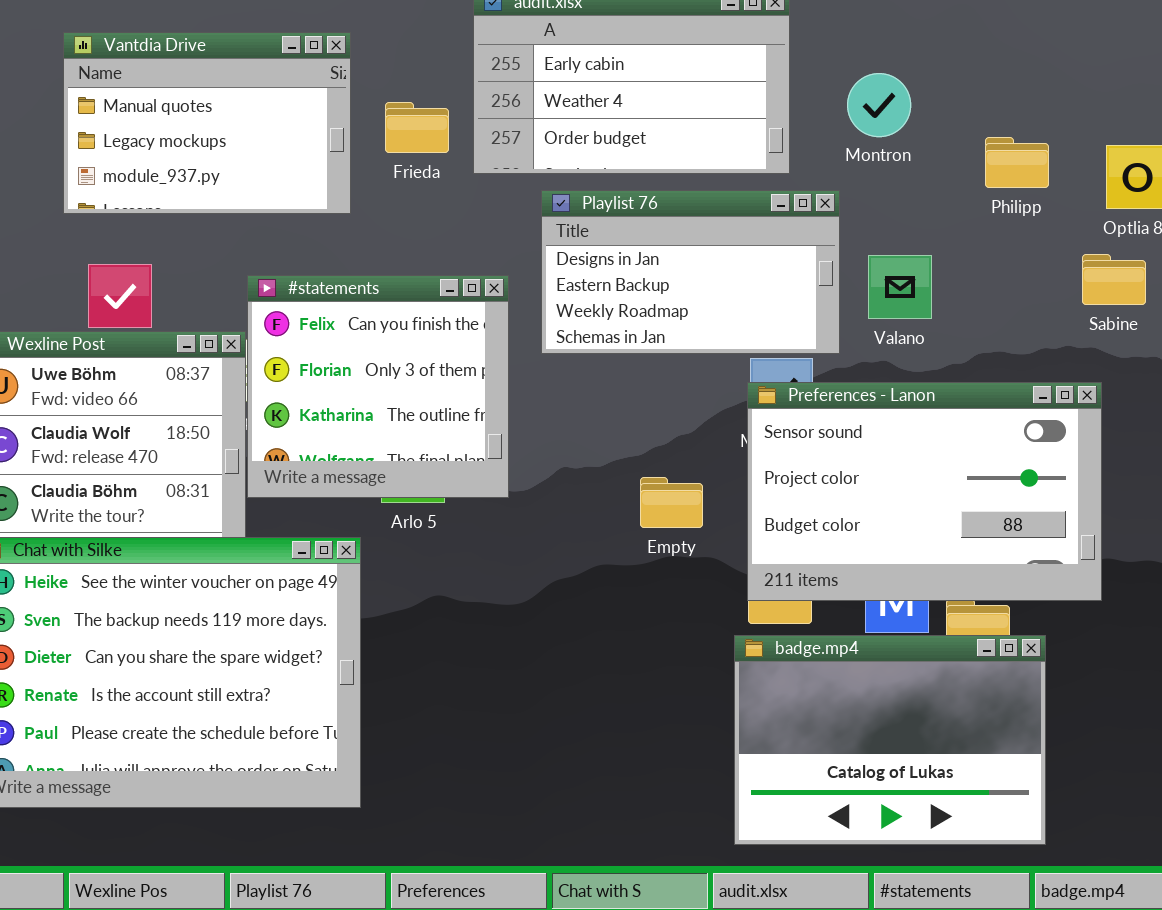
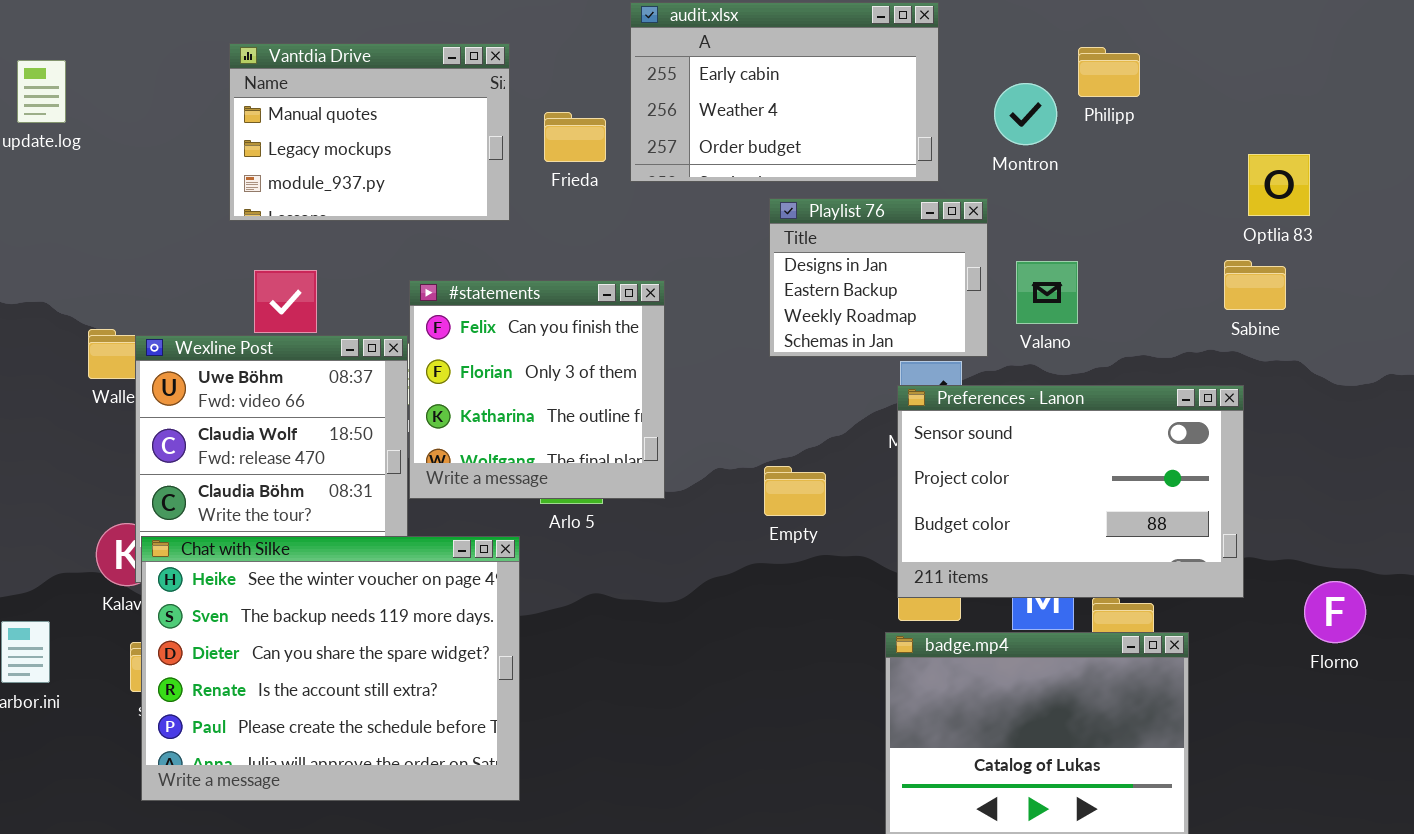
Philipp: [985,137,1049,188] -> [1078,47,1140,97], moved
Playlist 76: [541,190,840,354] -> [769,198,988,357], resized
Empty: [640,477,703,528] -> [764,466,826,516], moved

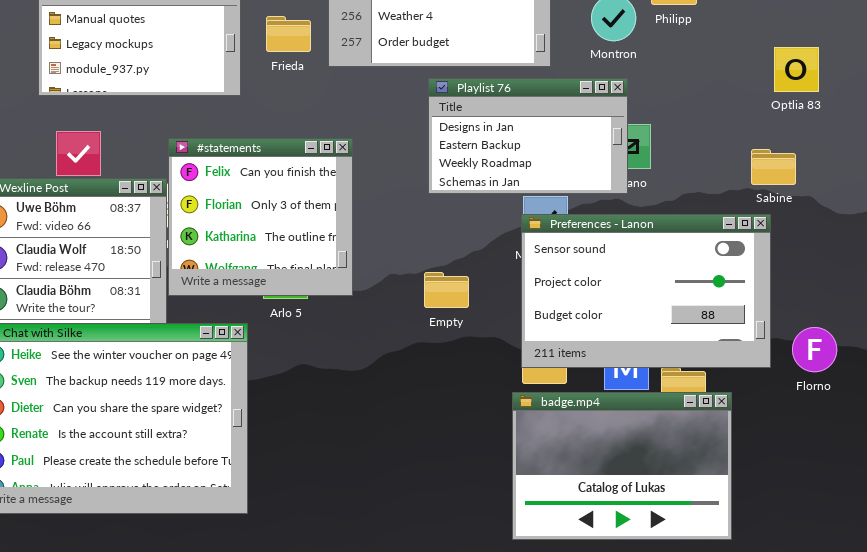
Playlist 76: [769,198,988,357] -> [428,78,628,194], resized
Sabine: [1224,260,1286,310] -> [751,149,796,185], moved
Florno: [1304,581,1366,643] -> [792,327,837,372], moved

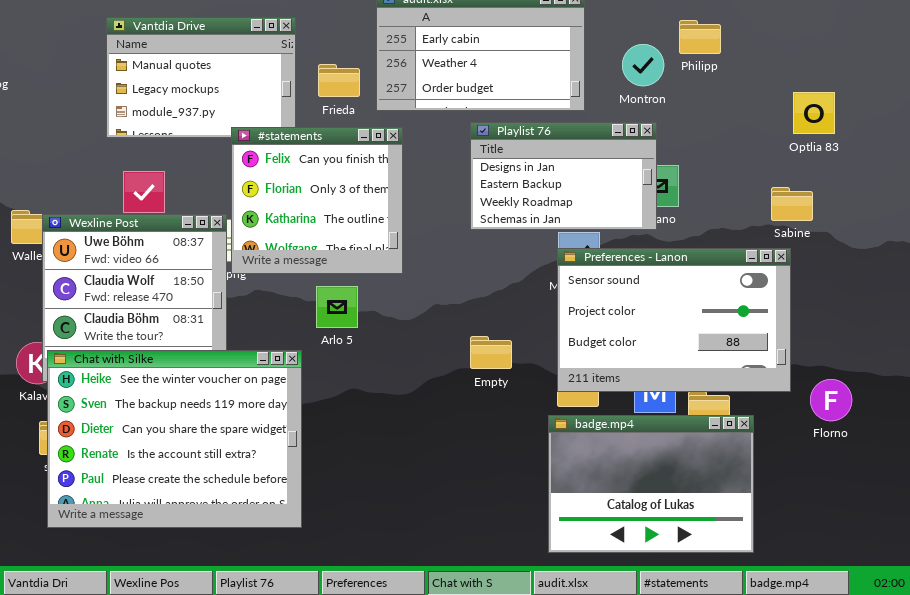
#statements: [168,138,353,296] -> [231,127,403,274], moved
Empty: [424,272,469,308] -> [470,336,512,369], moved
Florno: [792,327,837,372] -> [810,379,852,421], moved

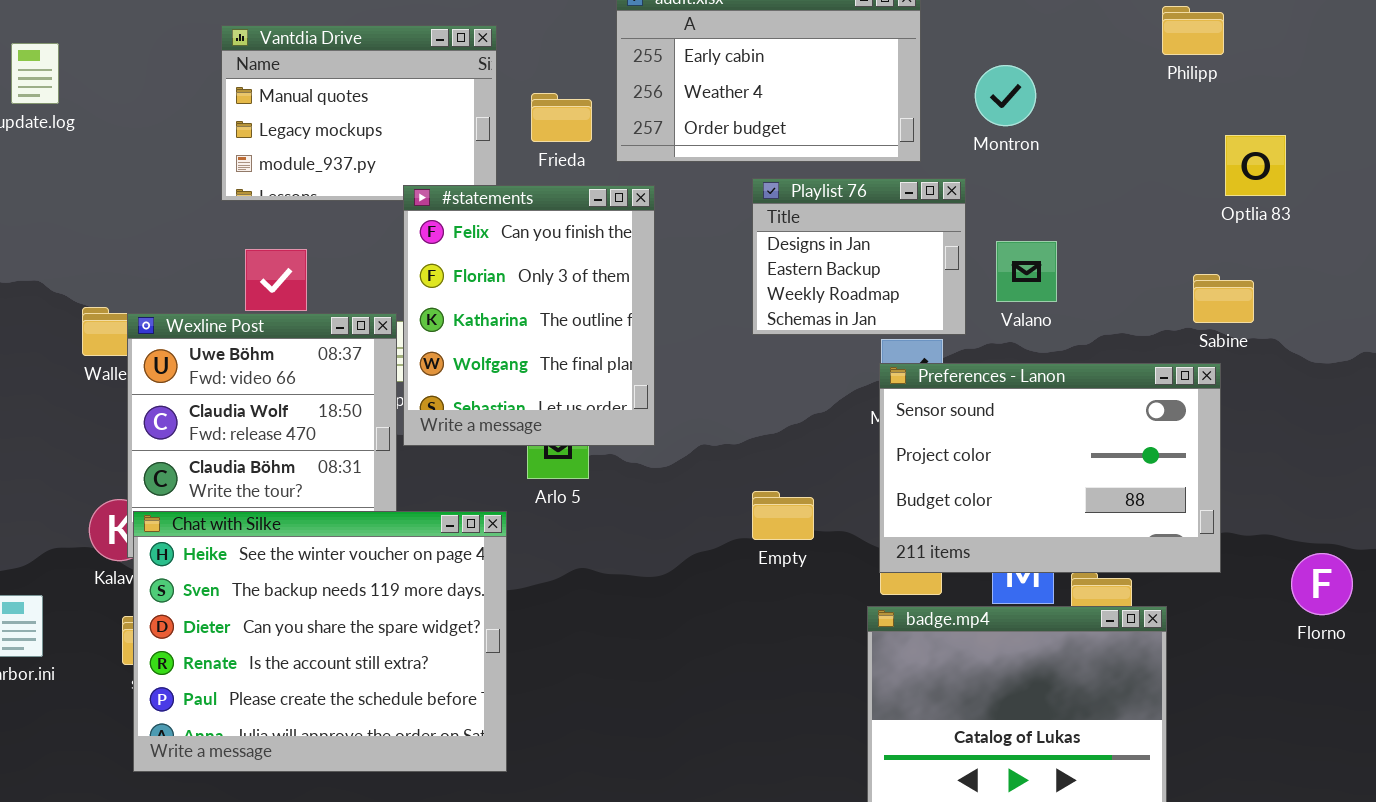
Philipp: [679,20,721,54] -> [1162,6,1224,55], moved
Playlist 76: [470,122,657,230] -> [752,178,966,335], resized
#statements: [231,127,403,274] -> [403,185,655,446], resized
Florno: [810,379,852,421] -> [1291,553,1353,615], moved

